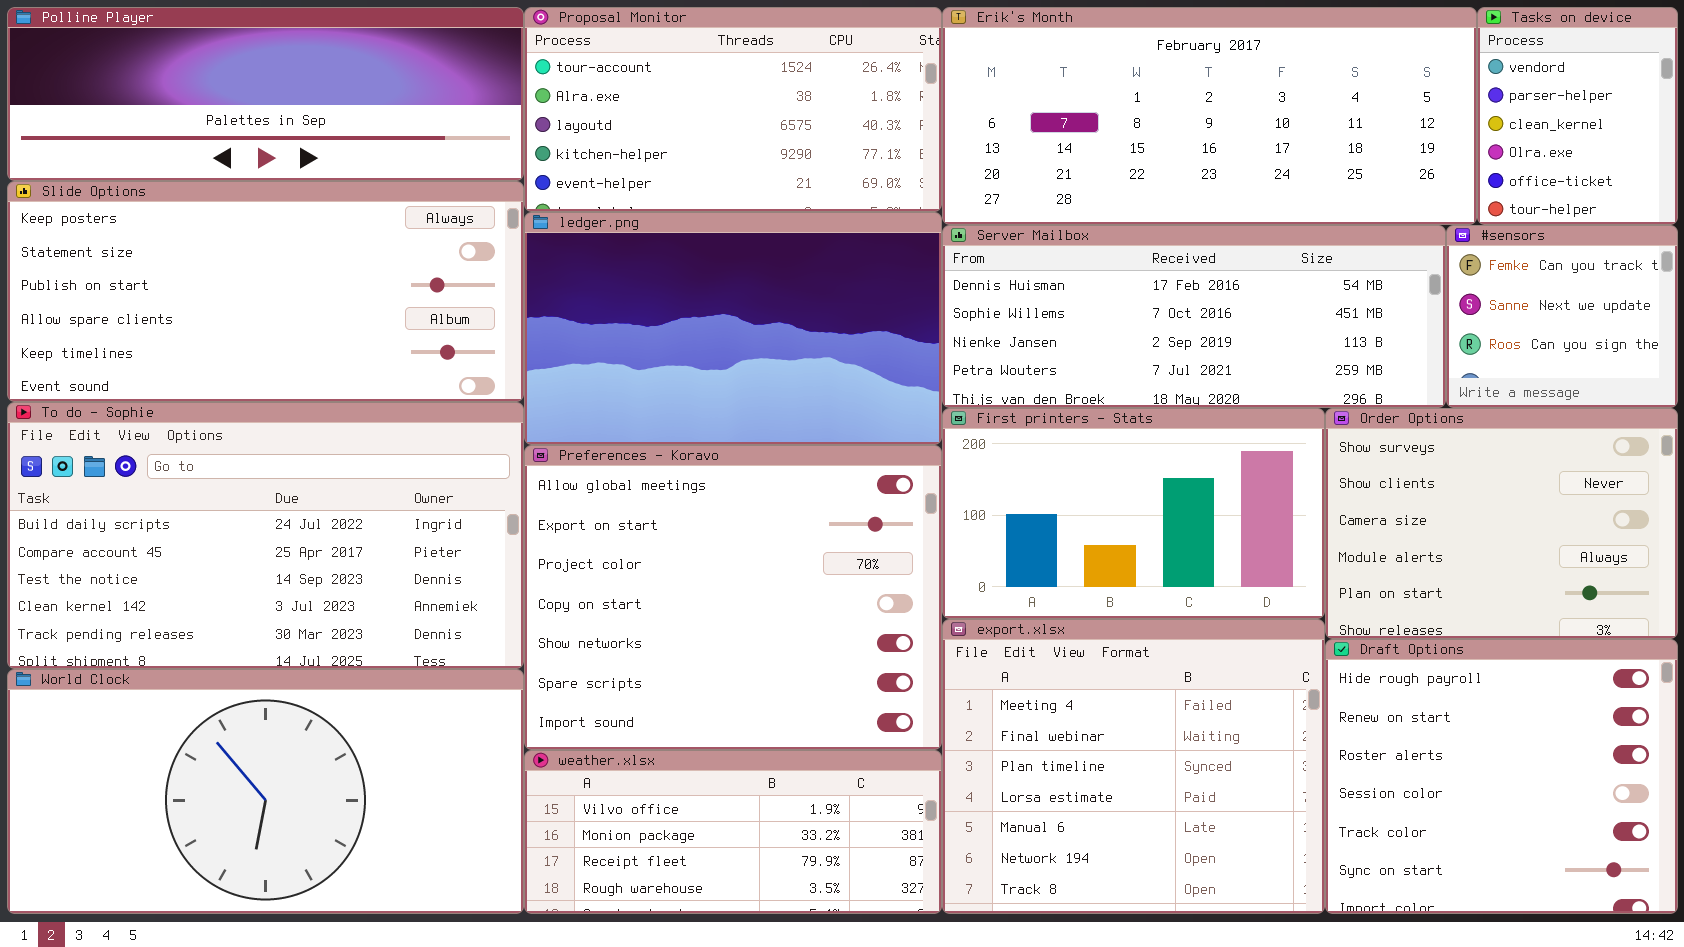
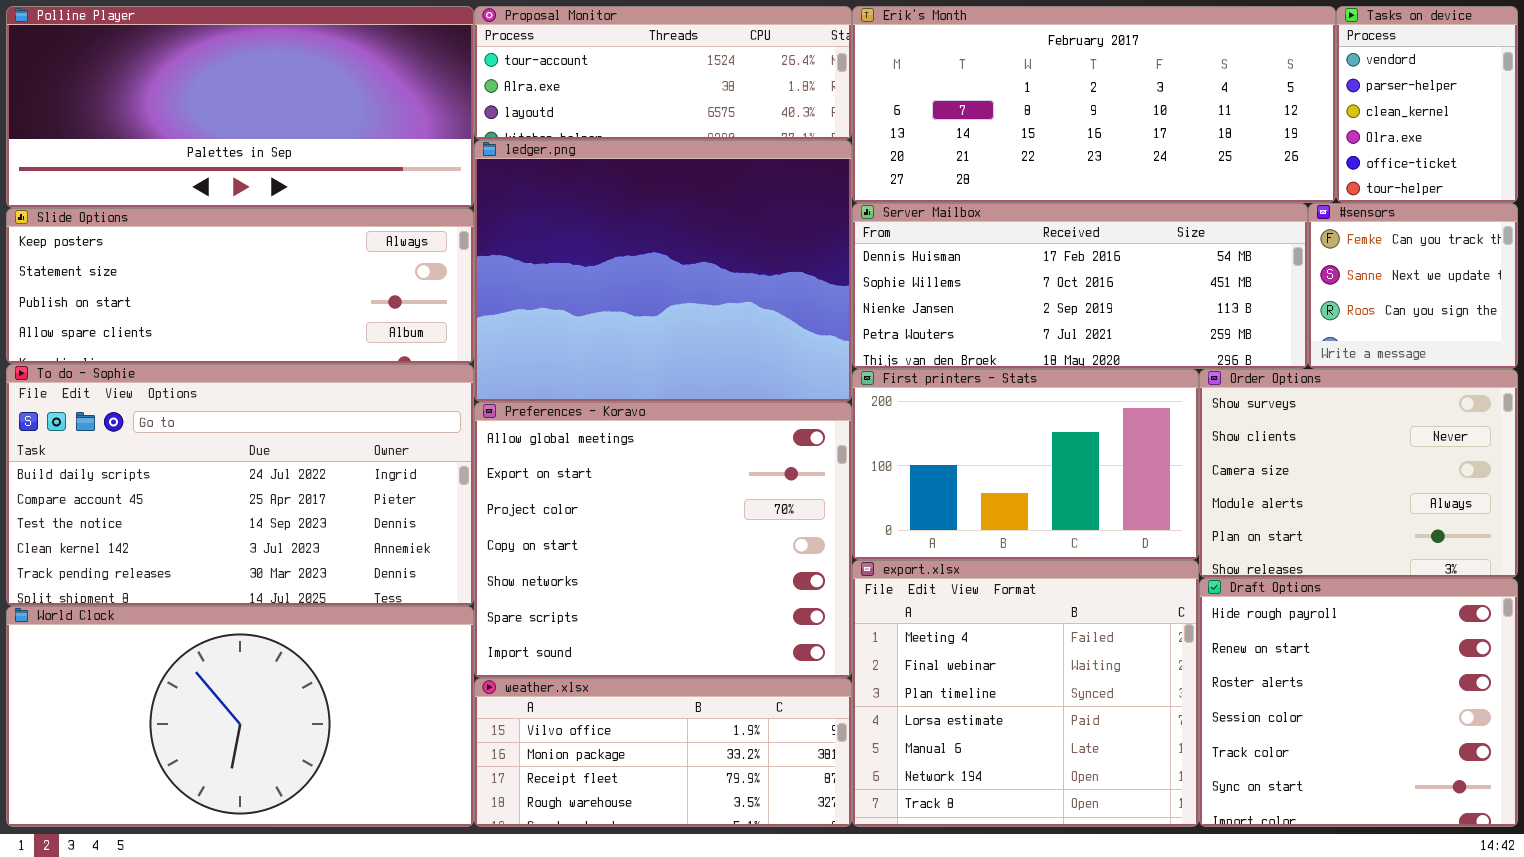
Polline Player: [7,7,524,181] -> [6,6,474,208], resized
Proposal Monitor: [524,7,942,212] -> [474,6,852,140], resized
Slide Options: [7,181,524,402] -> [6,208,474,364], resized
ledger.png: [524,212,942,445] -> [474,140,852,402], resized

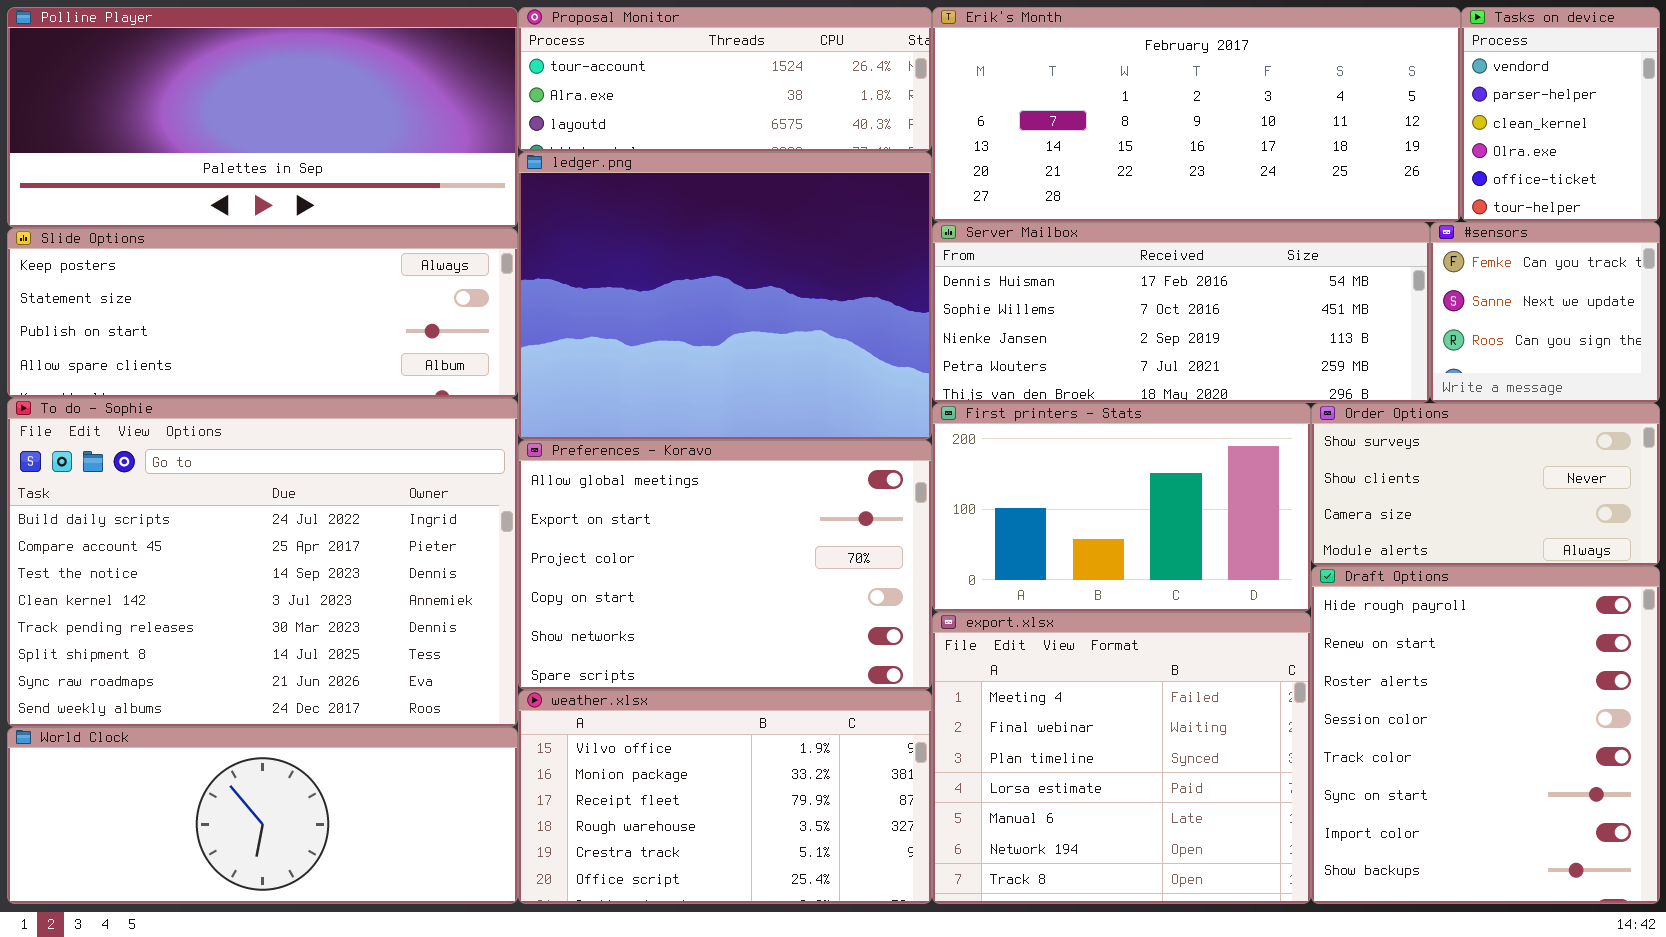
To do - Sophie: [6,364,474,606] -> [7,398,518,727], resized
Order Options: [1199,369,1518,578] -> [1311,403,1660,566], resized
Preferences - Koravo: [474,402,852,678] -> [518,440,932,690], resized
Draft Options: [1199,578,1518,827] -> [1311,566,1660,904], resized
World Clock: [6,606,474,827] -> [7,727,518,904], resized
weather.xlsx: [474,678,852,827] -> [518,690,932,904], resized

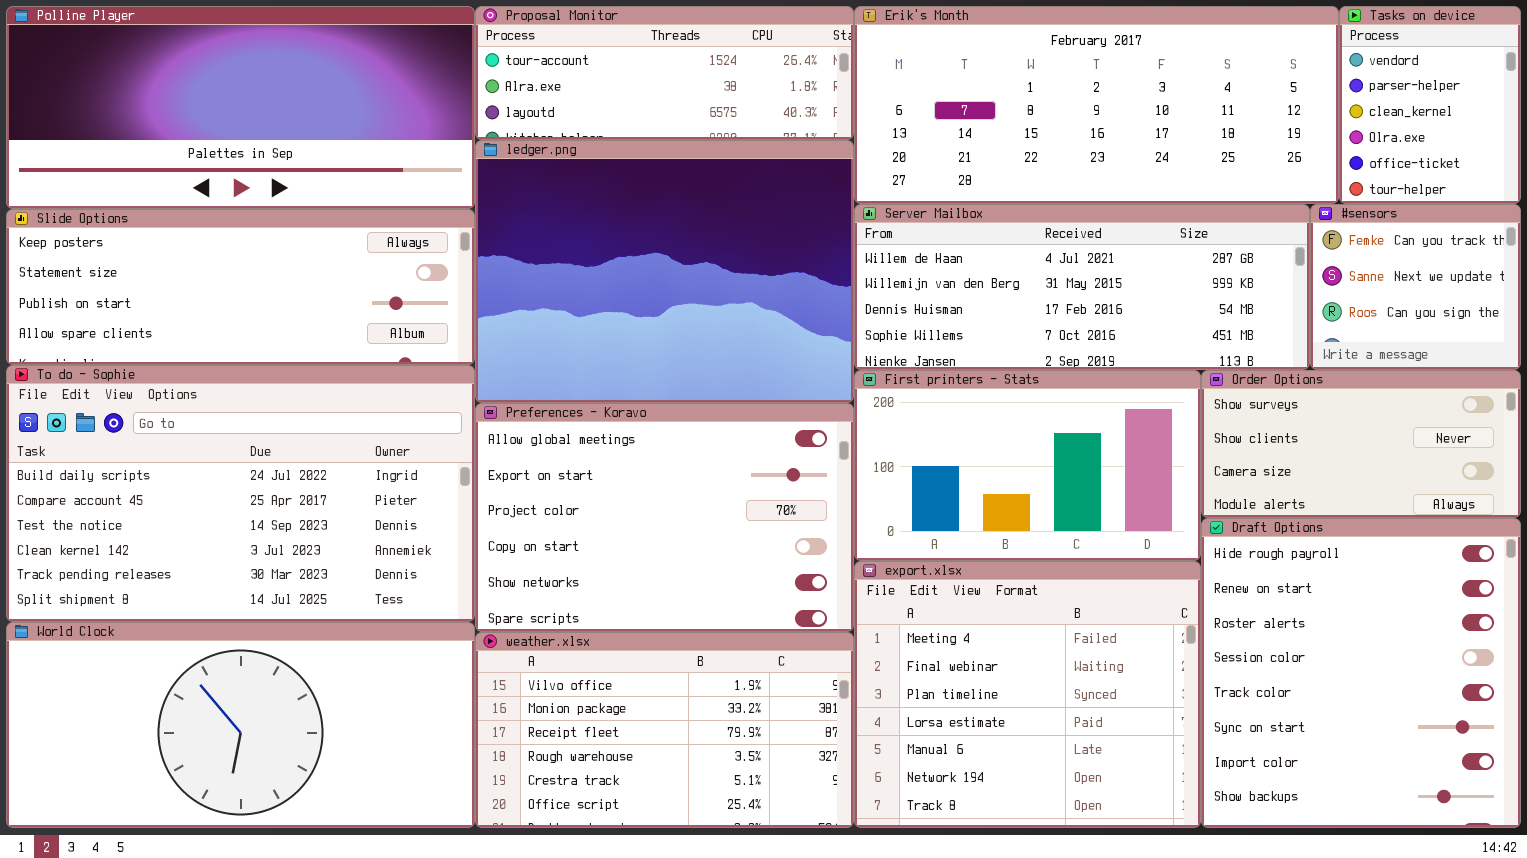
Server Mailbox: [932,222,1430,403] -> [854,204,1310,370], scrolled up 2 rows
To do - Sophie: [7,398,518,727] -> [6,365,475,622], resized
World Clock: [7,727,518,904] -> [6,622,475,828], resized

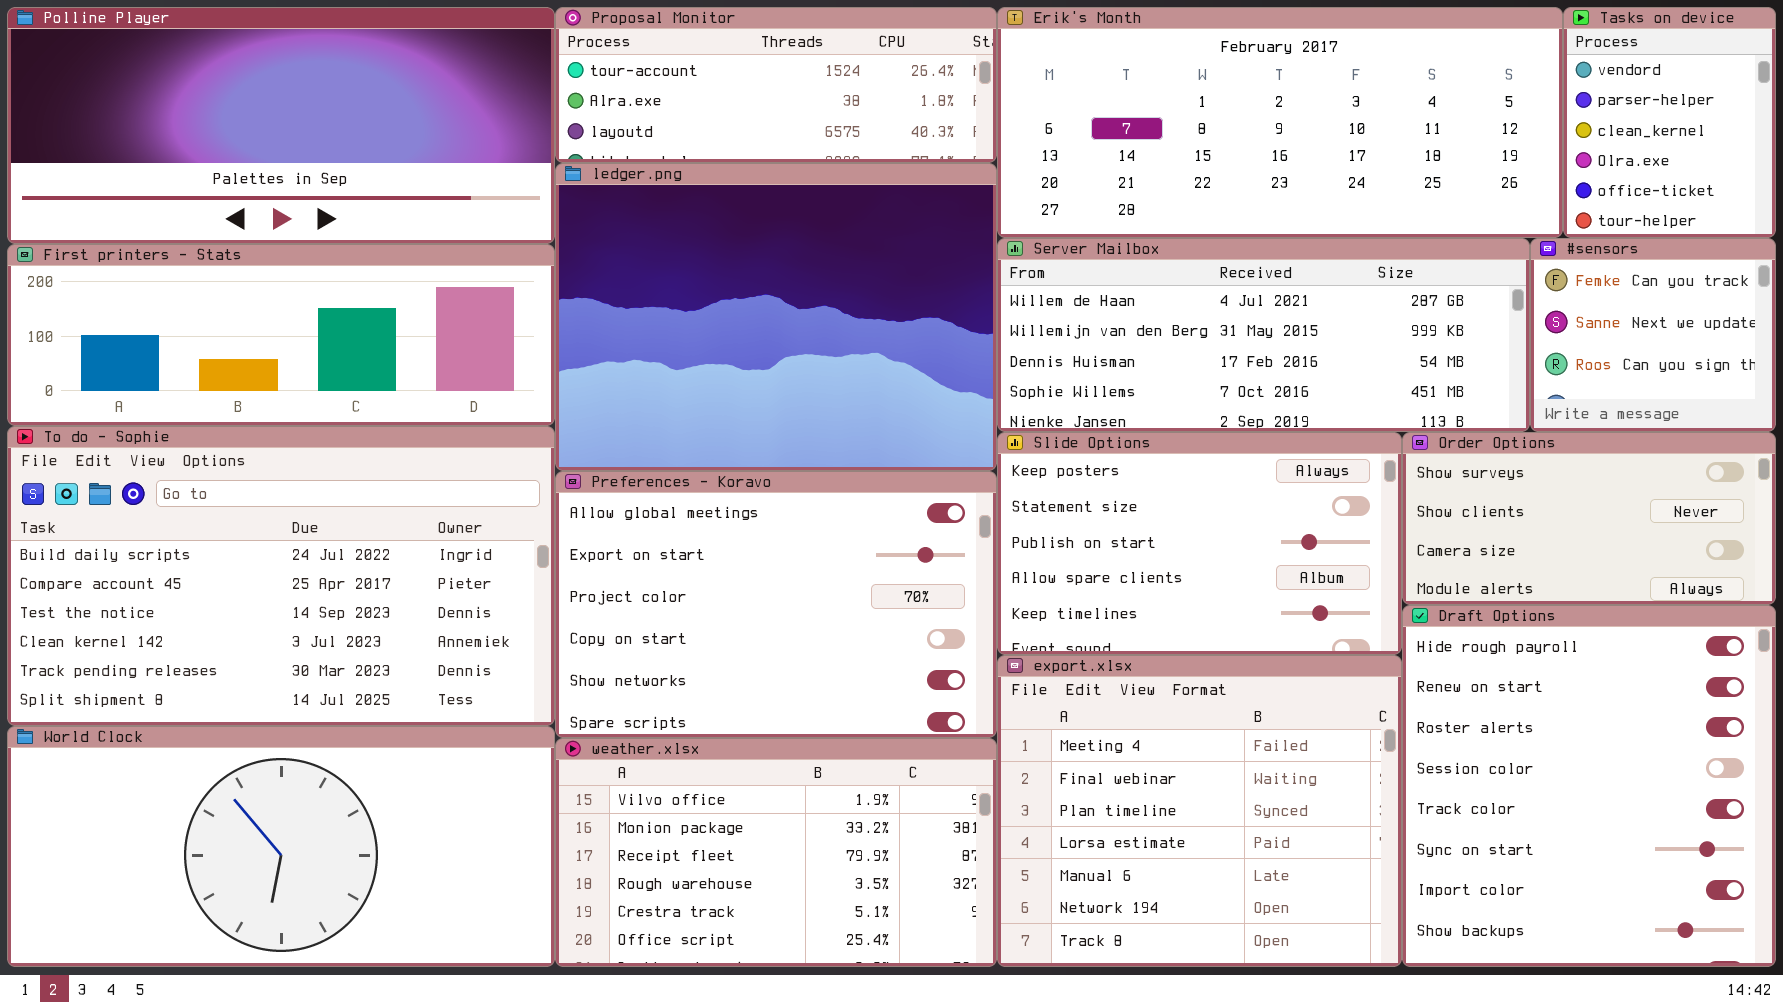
Slide Options: [6,209,475,365] -> [997,432,1402,655], moved, resized
First printers - Stats: [854,370,1201,561] -> [7,244,555,426], moved, resized

